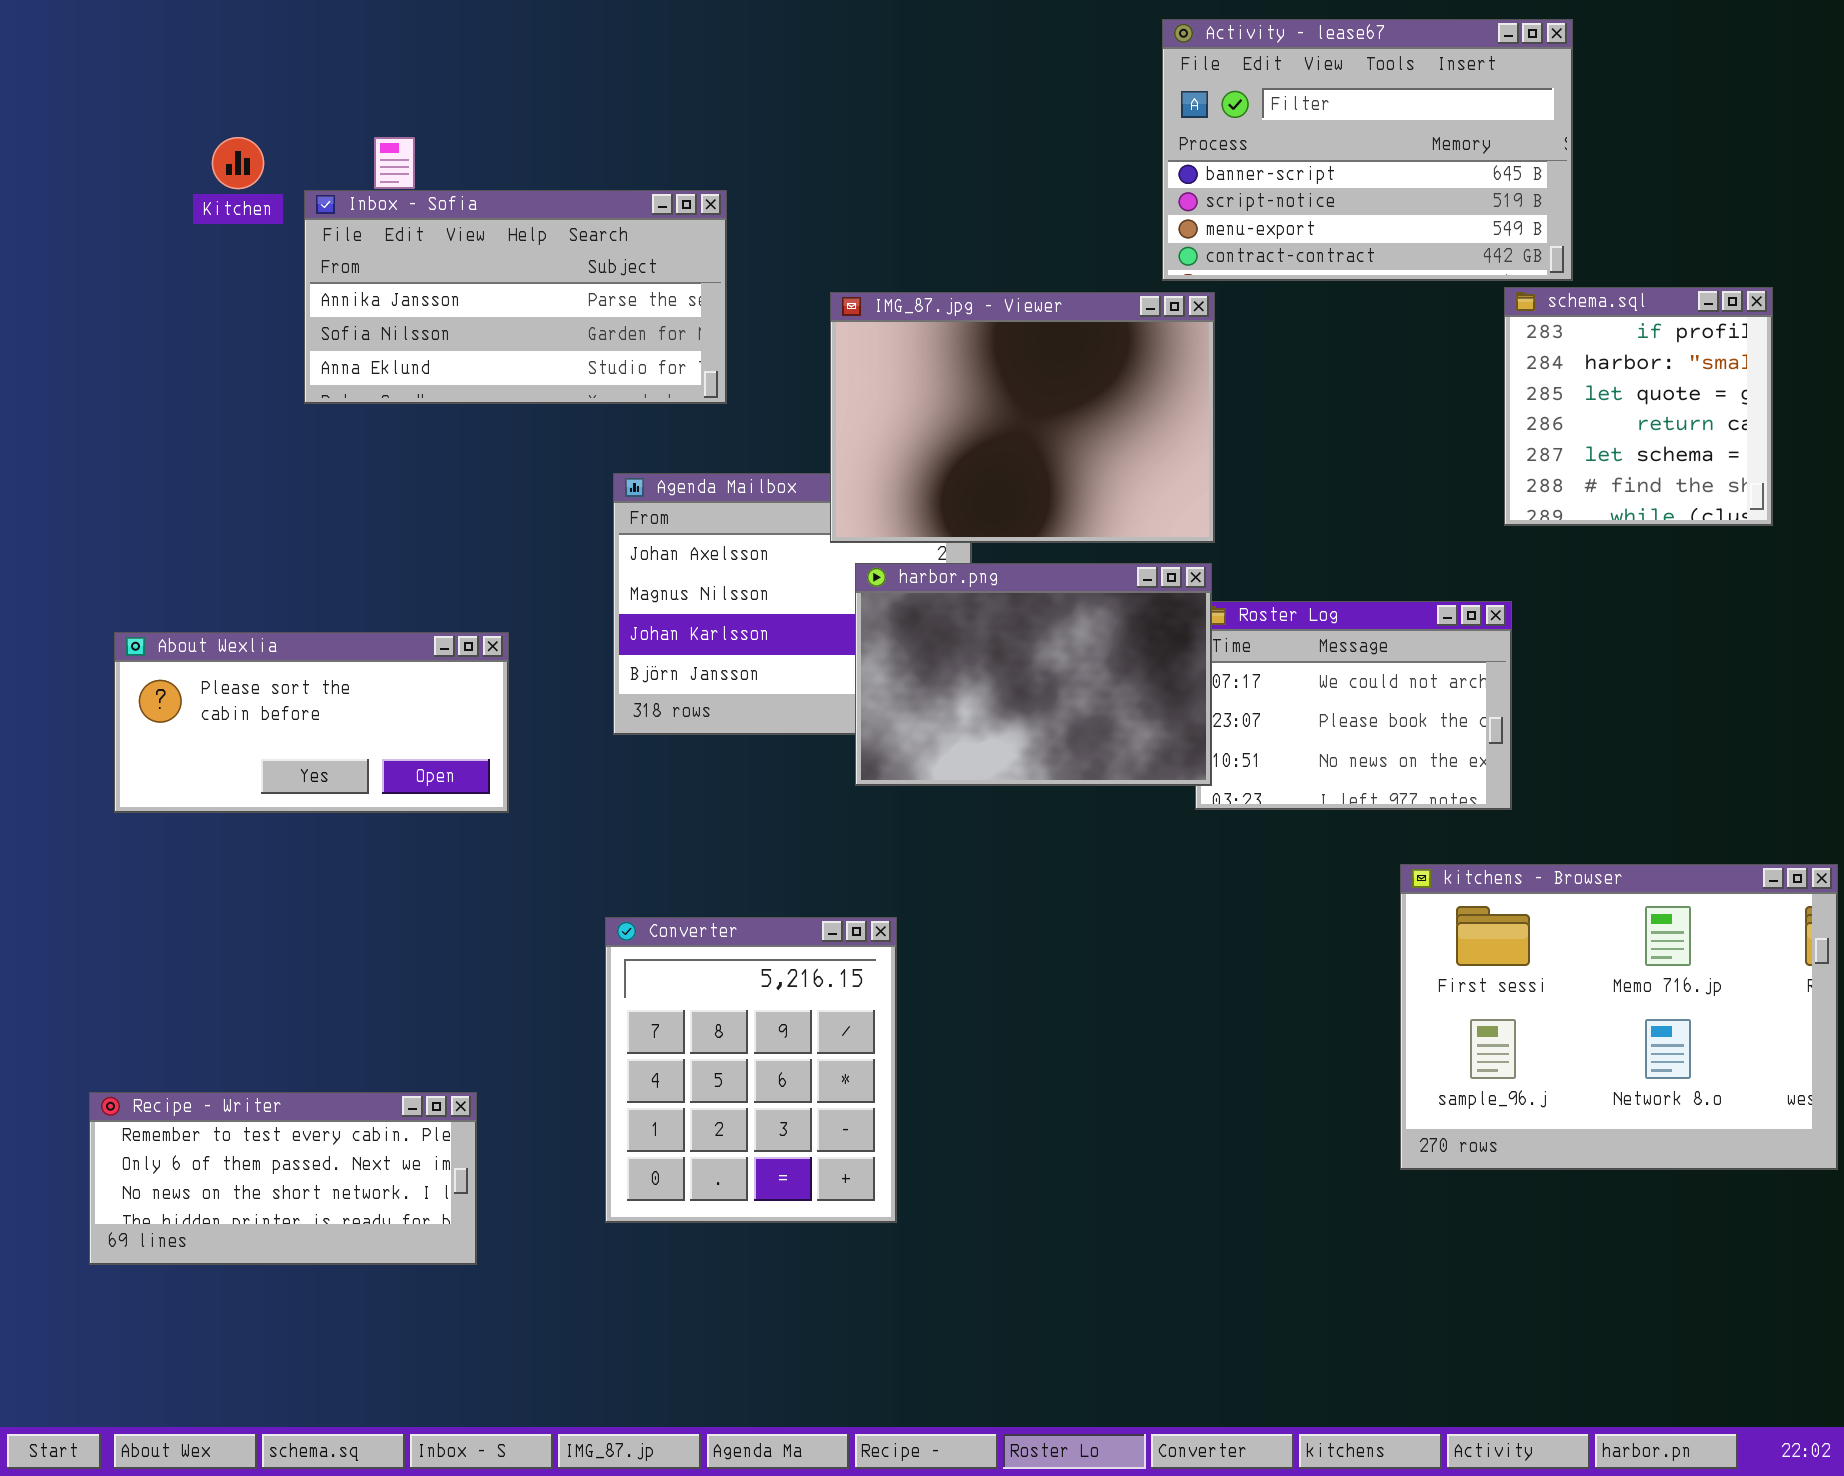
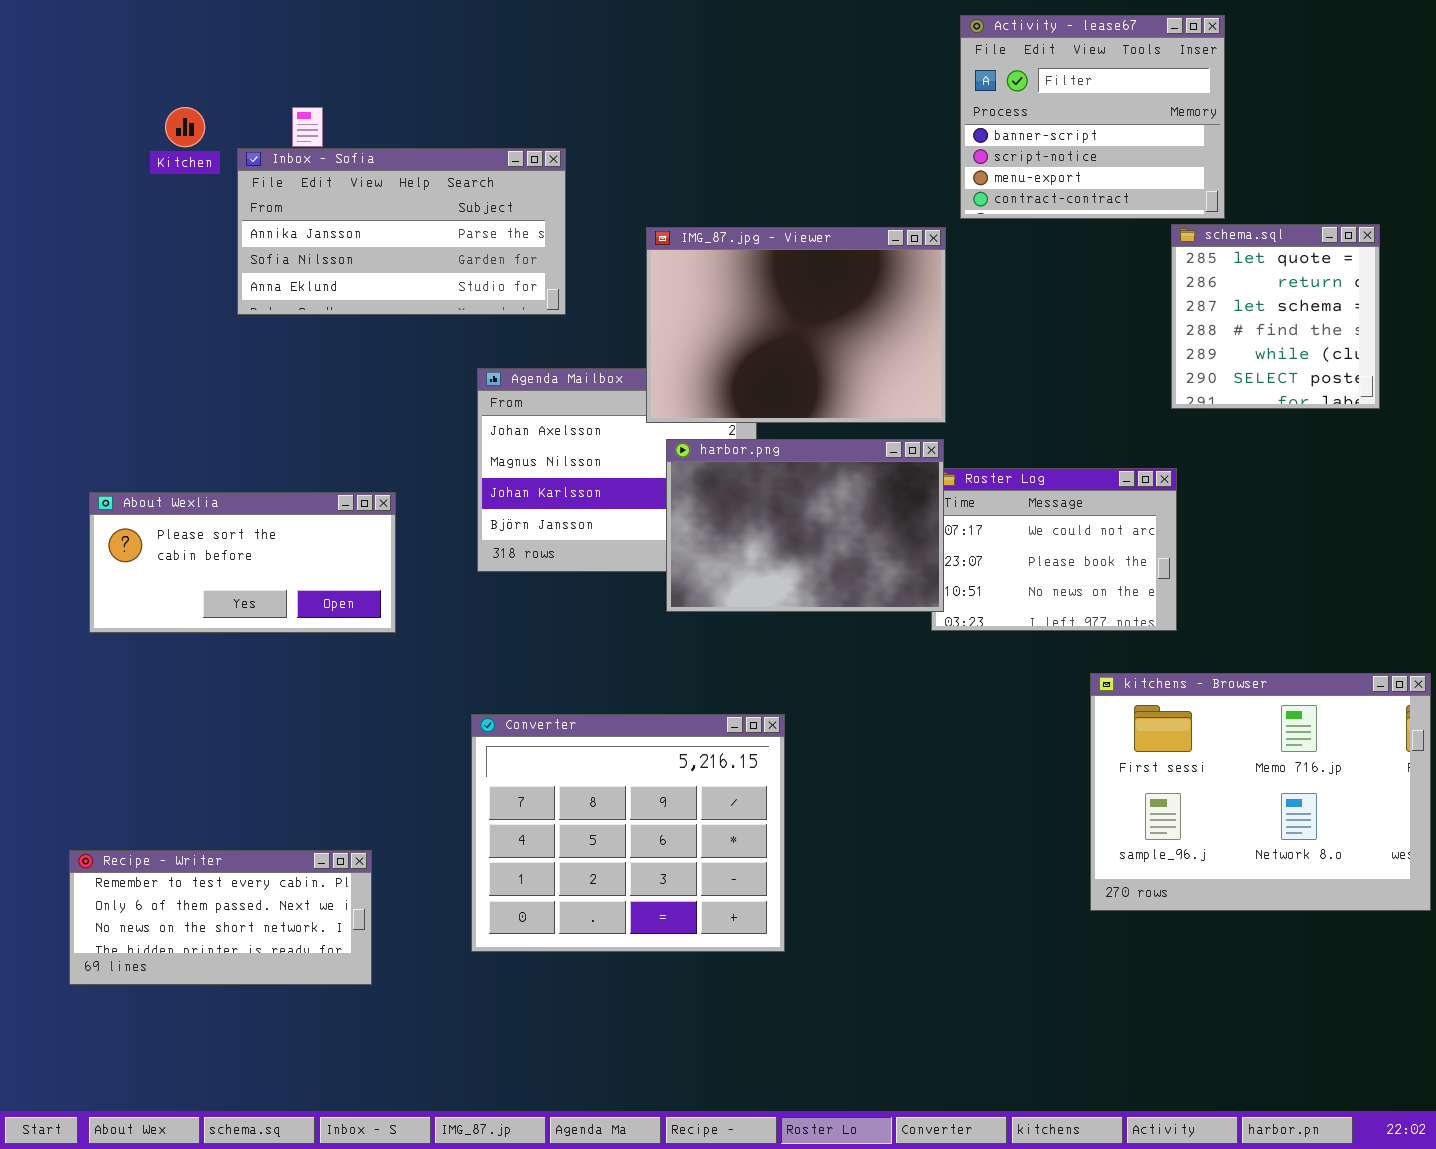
Activity - lease67: [1162,19,1573,281] -> [960,15,1225,219], resized
schema.sql: [1504,287,1773,526] -> [1171,224,1380,409], scrolled down 2 rows
Converter: [605,917,897,1223] -> [471,714,785,952], resized

